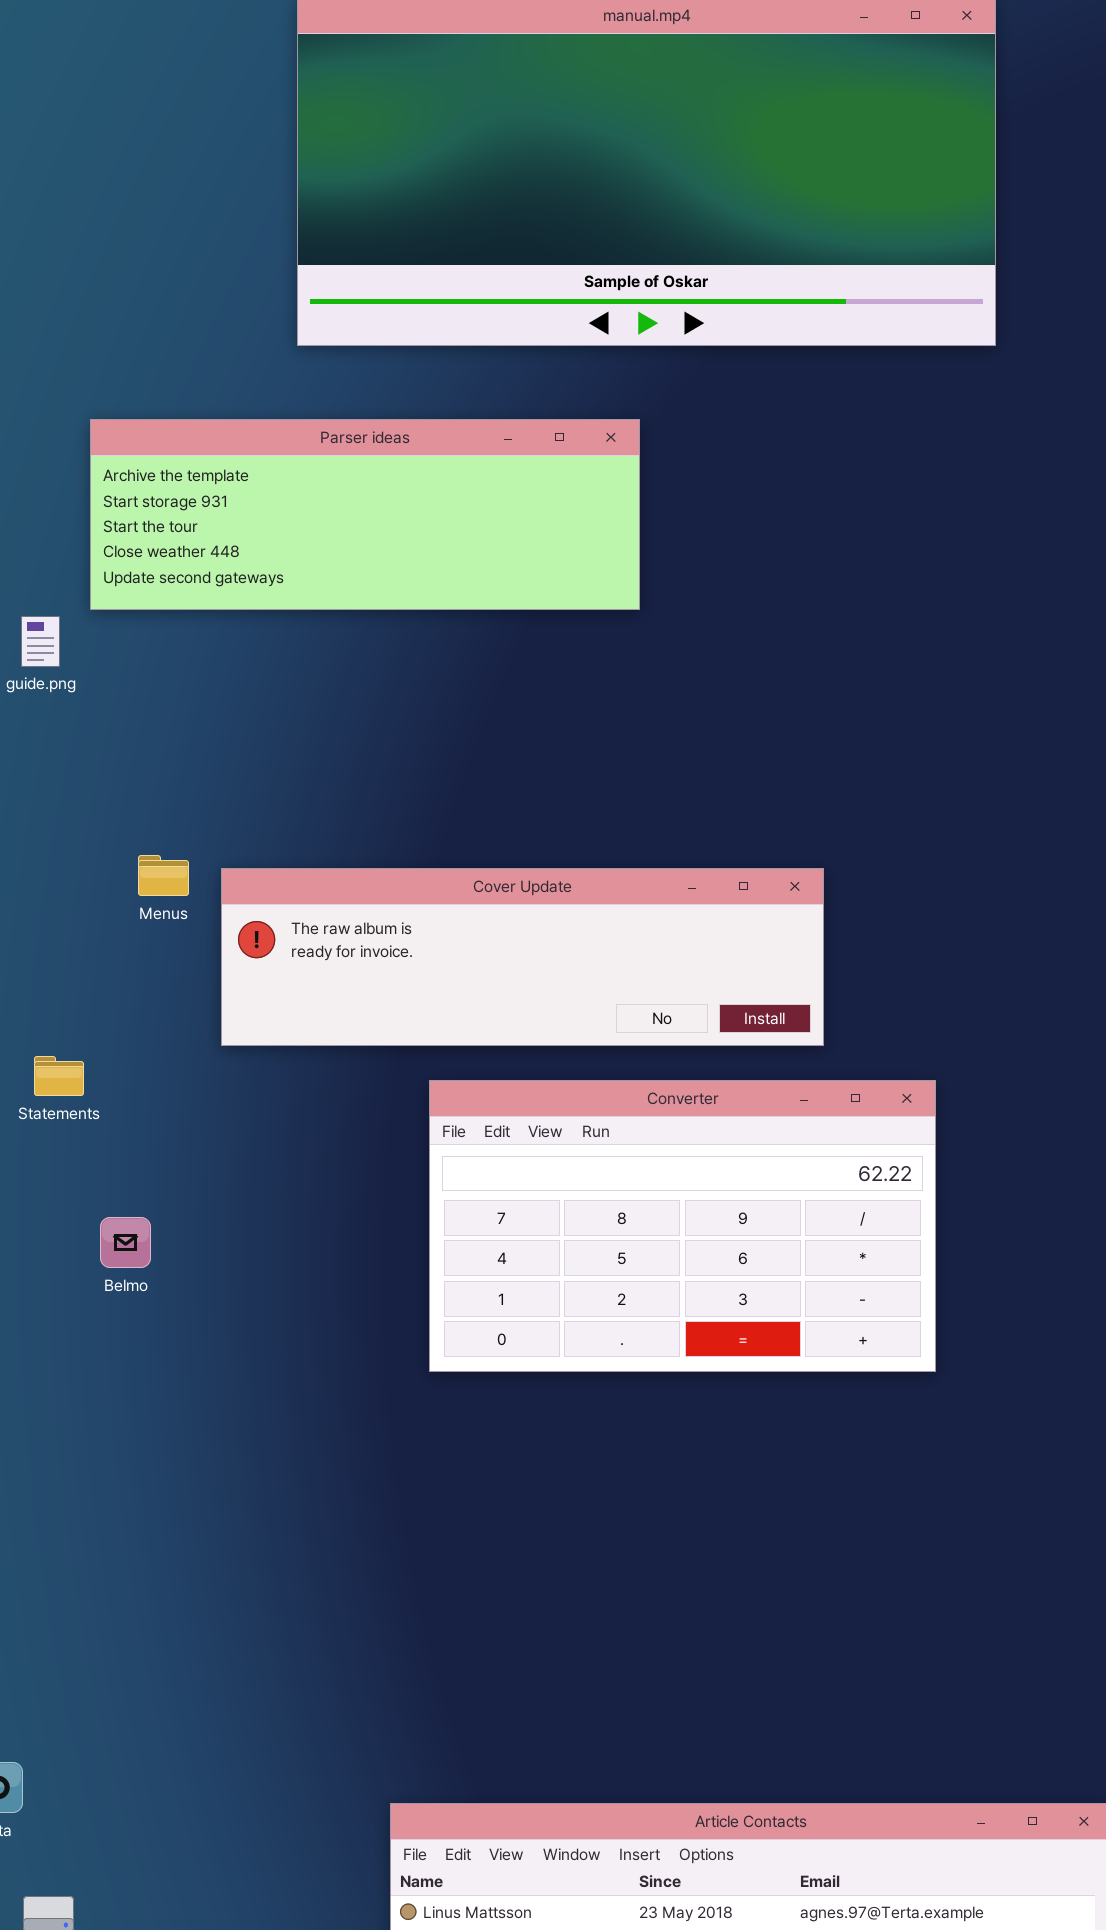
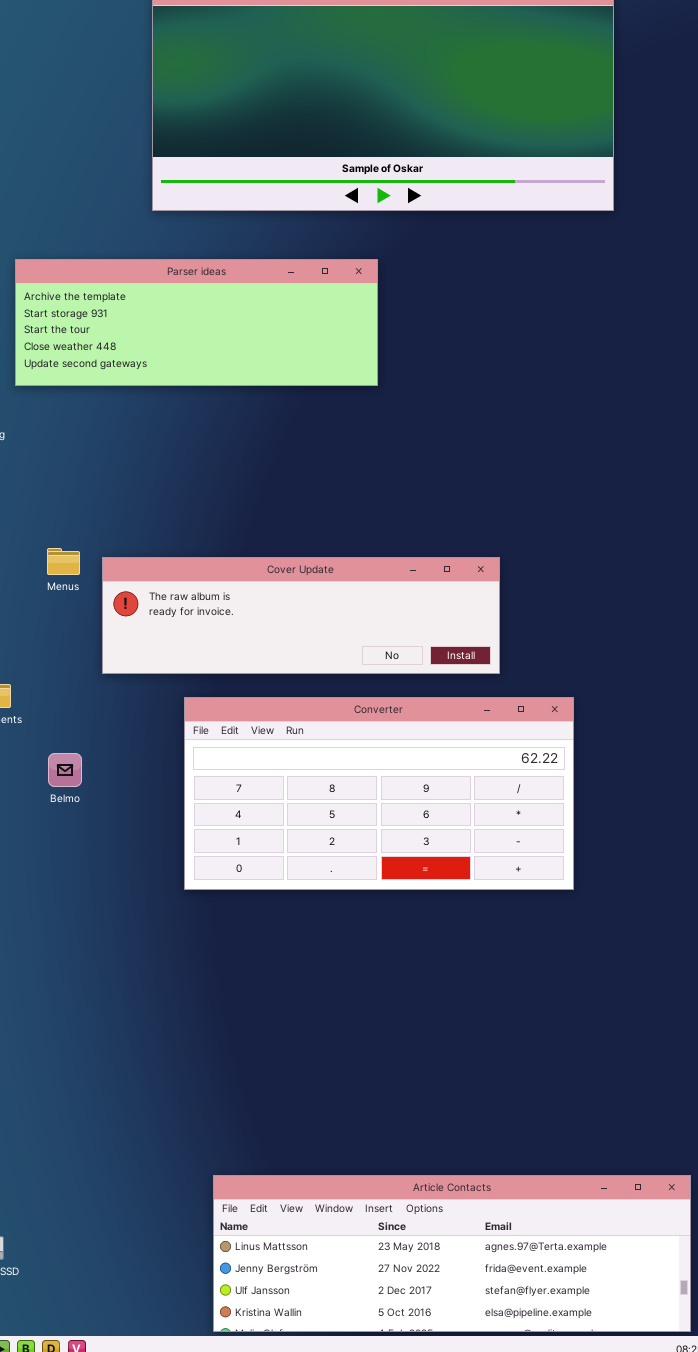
Converter: [429,1080,936,1372] -> [184,697,574,890], resized
Belmo: [100,1217,151,1268] -> [48,753,82,787], moved

